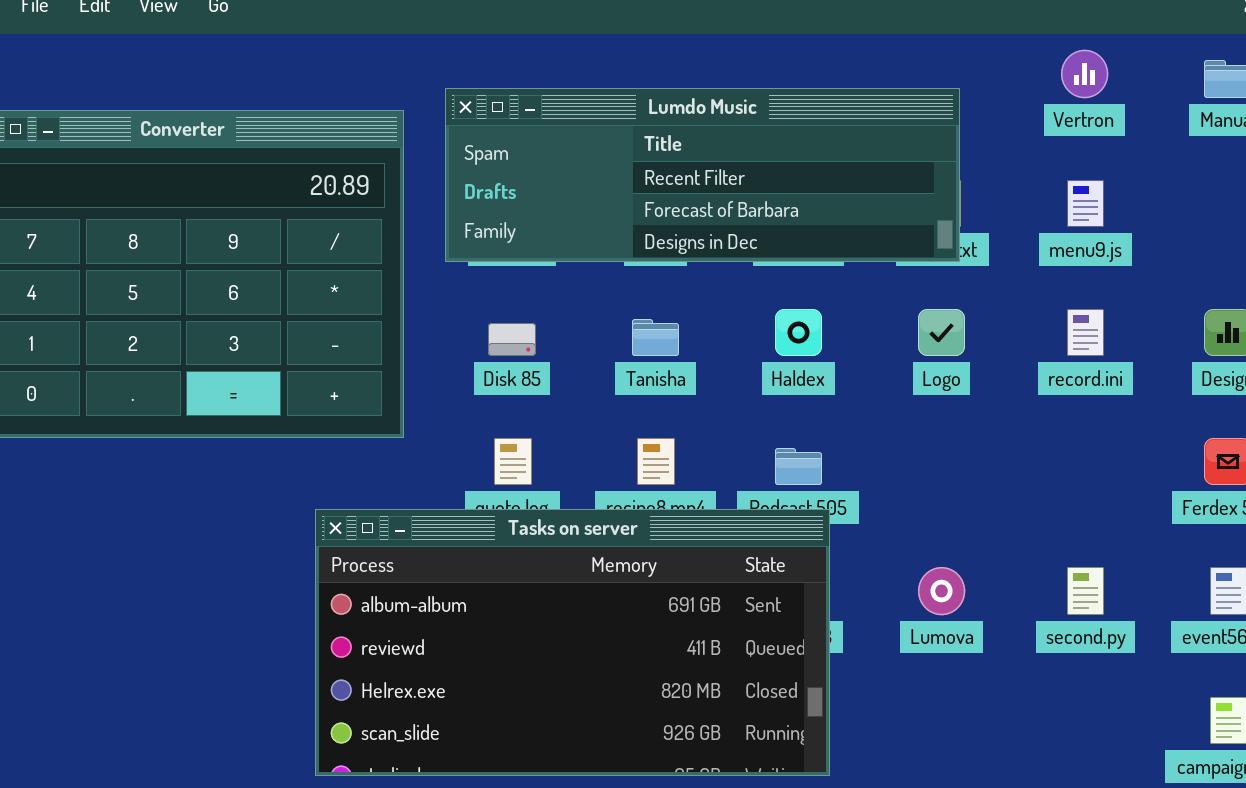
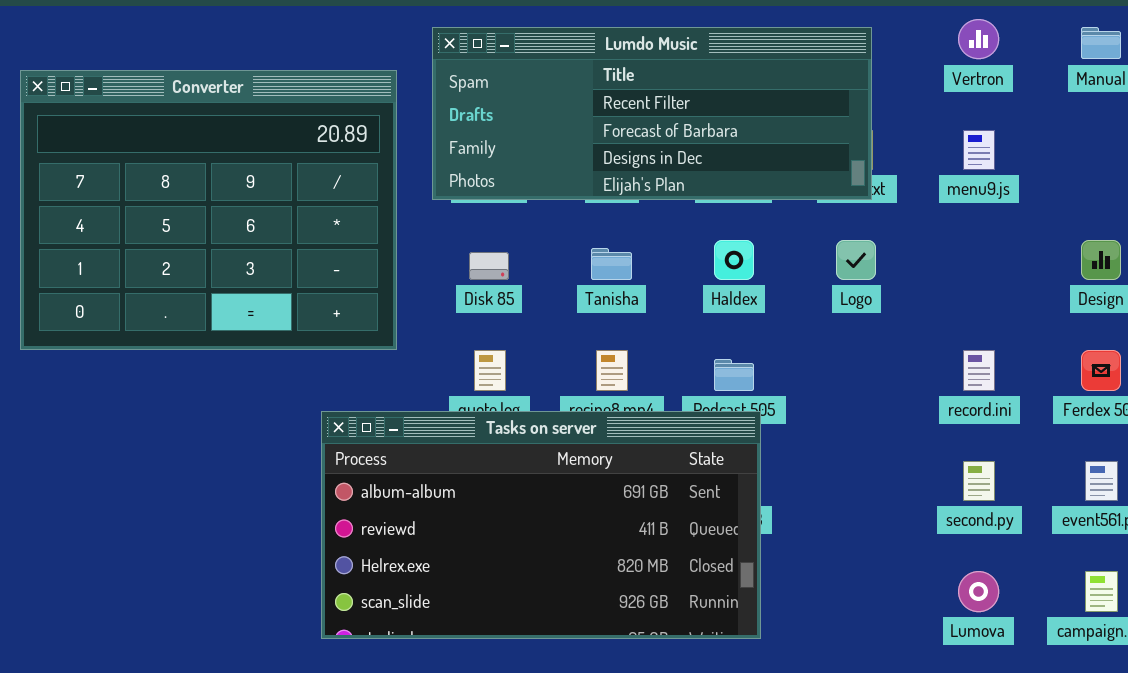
Lumdo Music: [445,88,960,262] -> [432,27,872,200], resized
record.ini: [1067,309,1104,356] -> [963,350,995,391], moved
Lumova: [918,567,965,615] -> [958,571,999,612], moved

